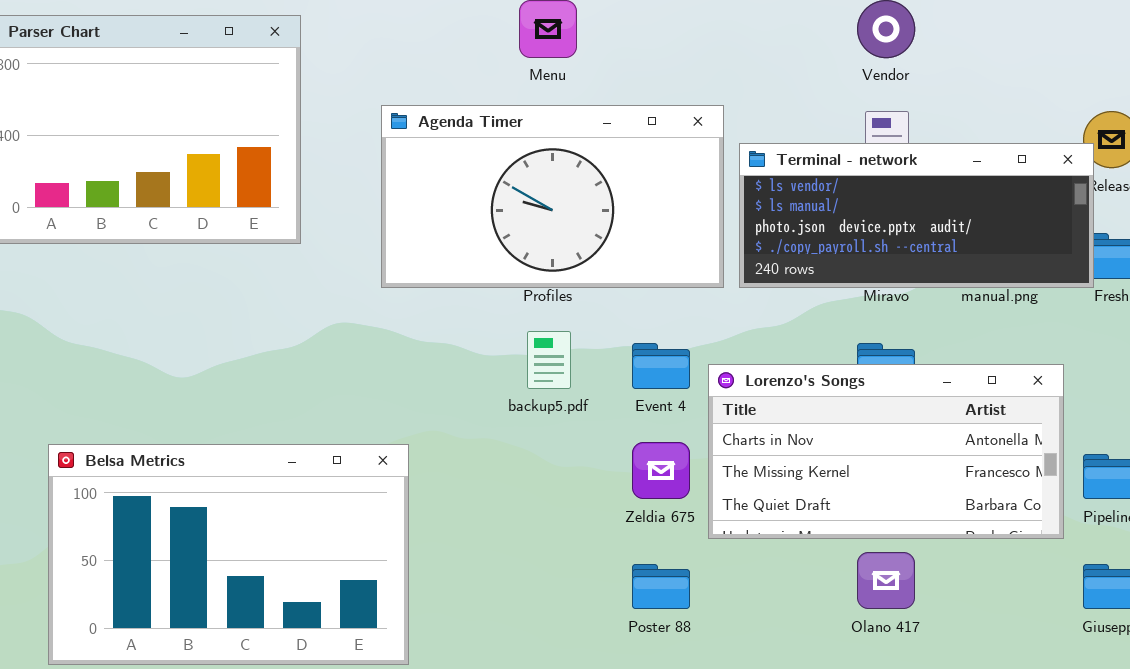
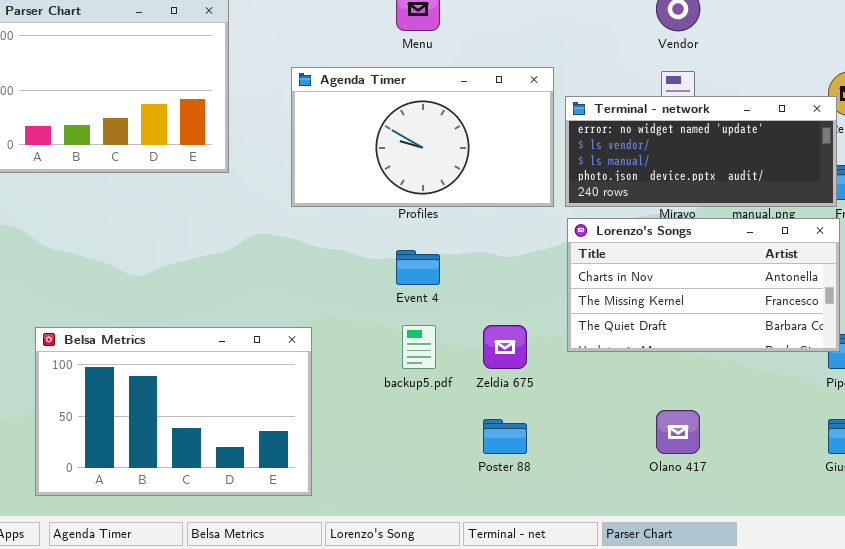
Terminal - network: [739,143,1094,288] -> [565,96,837,207], scrolled up 1 row
backup5.pdf: [527,331,571,389] -> [402,325,436,369], moved
Event 4: [632,343,690,389] -> [396,250,440,285], moved
Lorenzo's Songs: [708,364,1064,539] -> [567,218,840,352], moved

